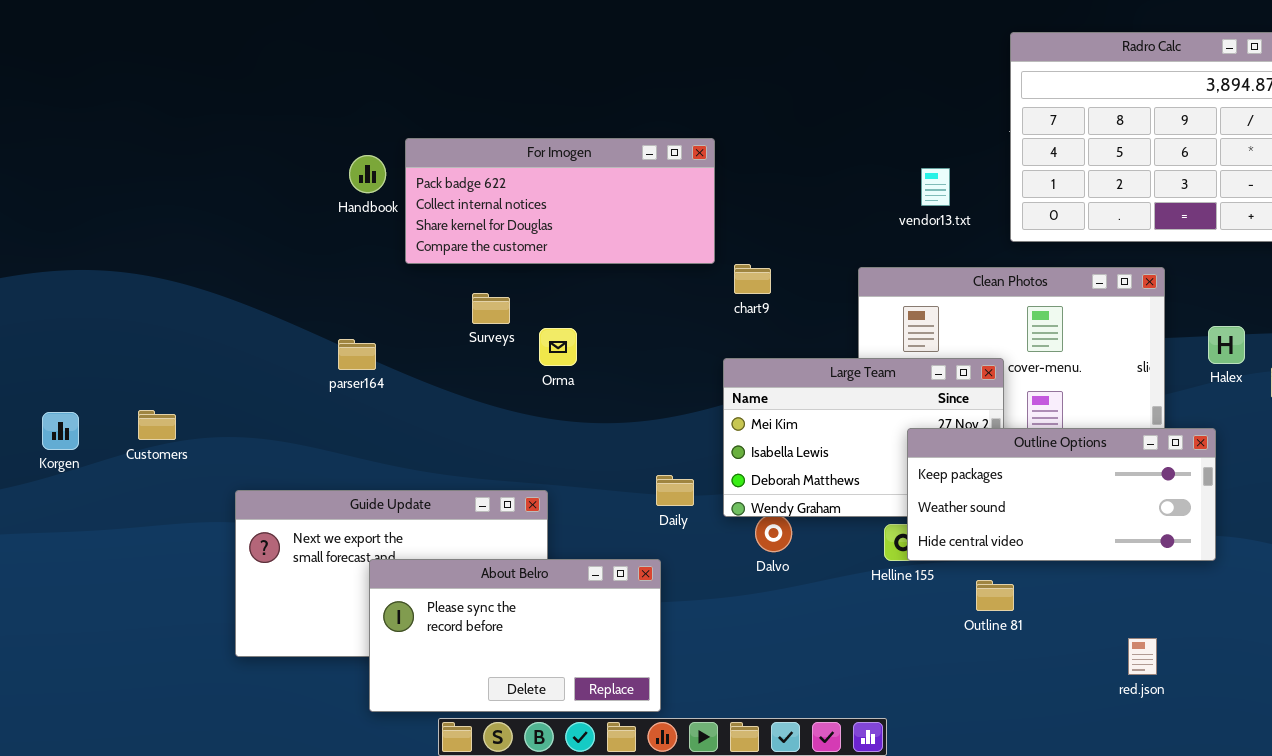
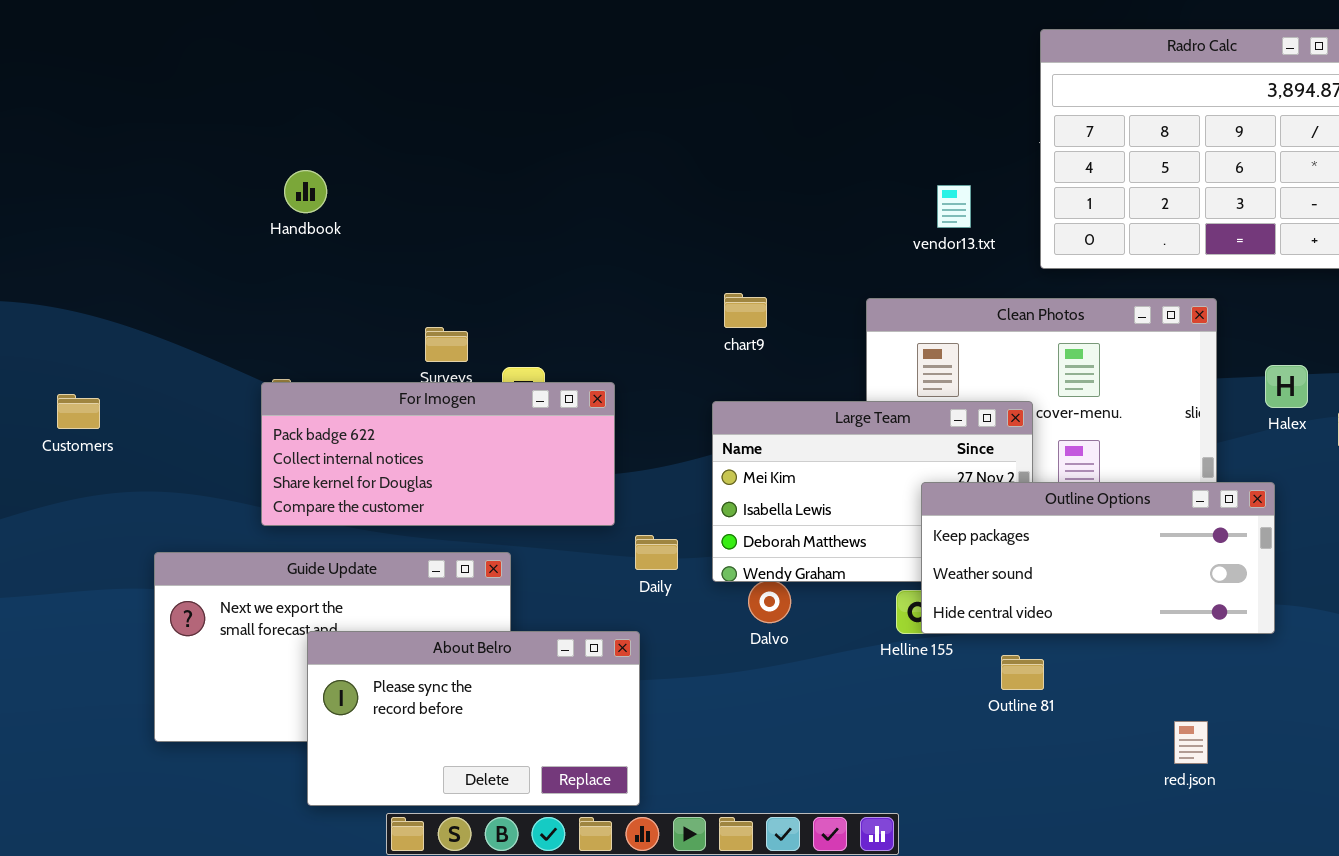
For Imogen: [405,138,715,264] -> [261,382,615,526], moved
Customers: [138,410,176,440] -> [57,394,100,429], moved

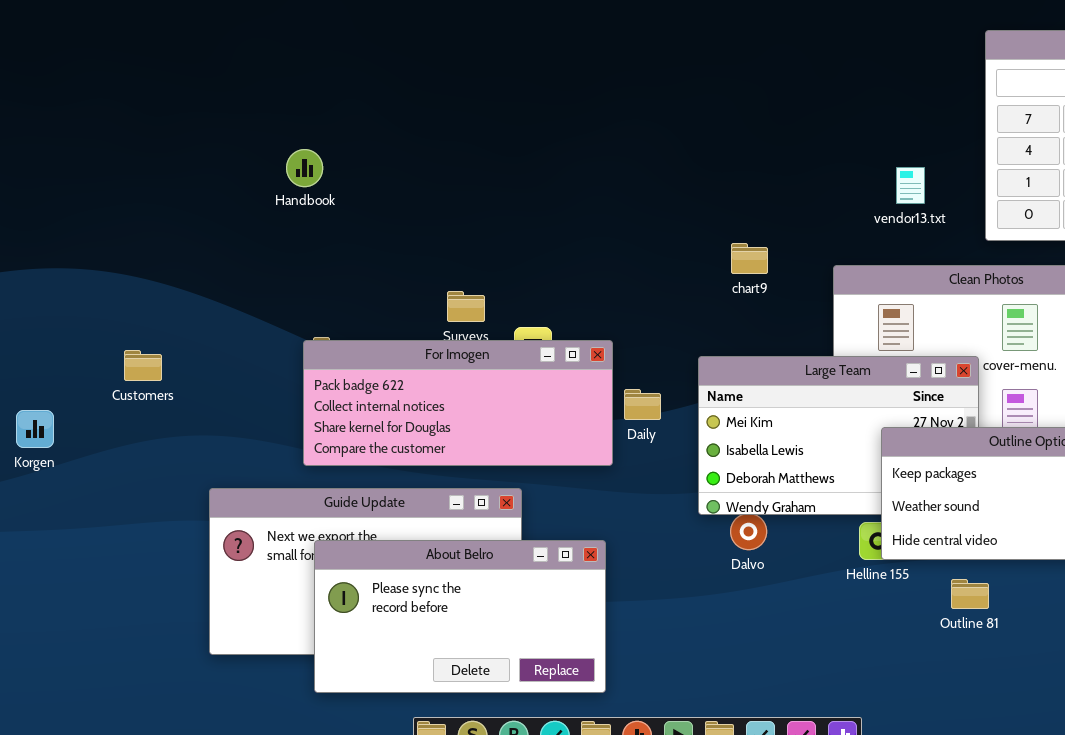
Handbook: [284,170,327,213] -> [286,149,323,187], moved
chart9: [724,293,767,328] -> [731,243,768,274], moved
Daily: [635,535,678,570] -> [624,389,661,420], moved
About Belro: [307,631,640,806] -> [314,540,606,693], moved

